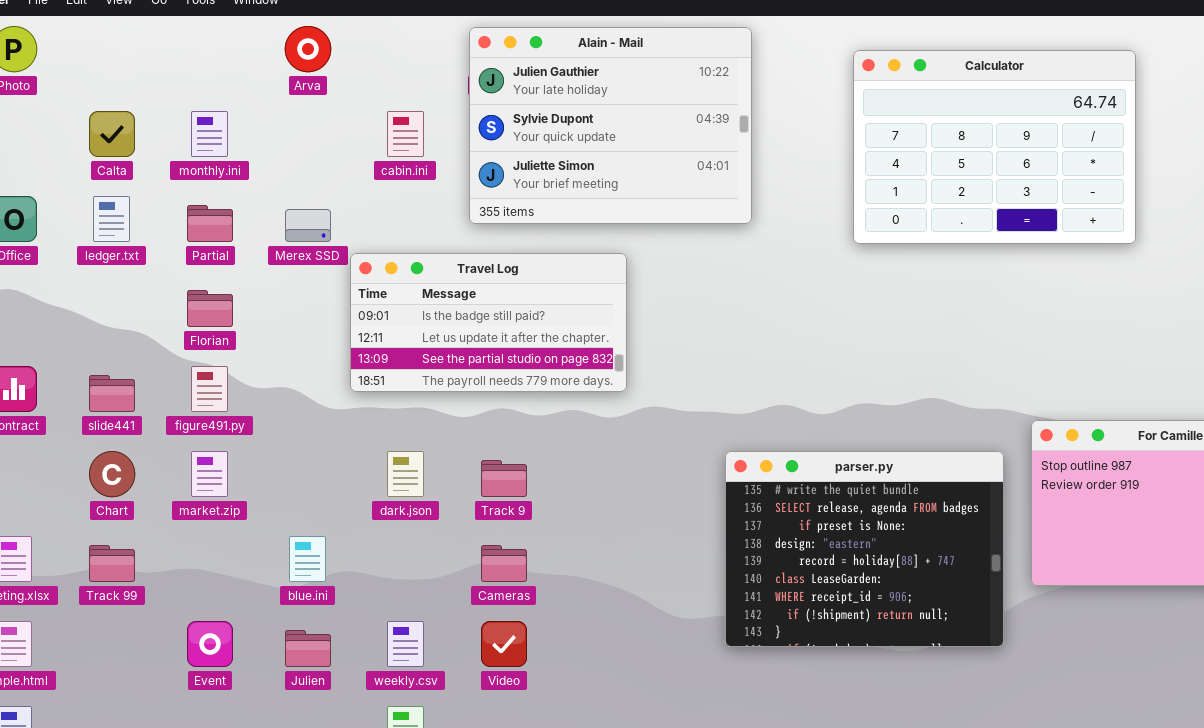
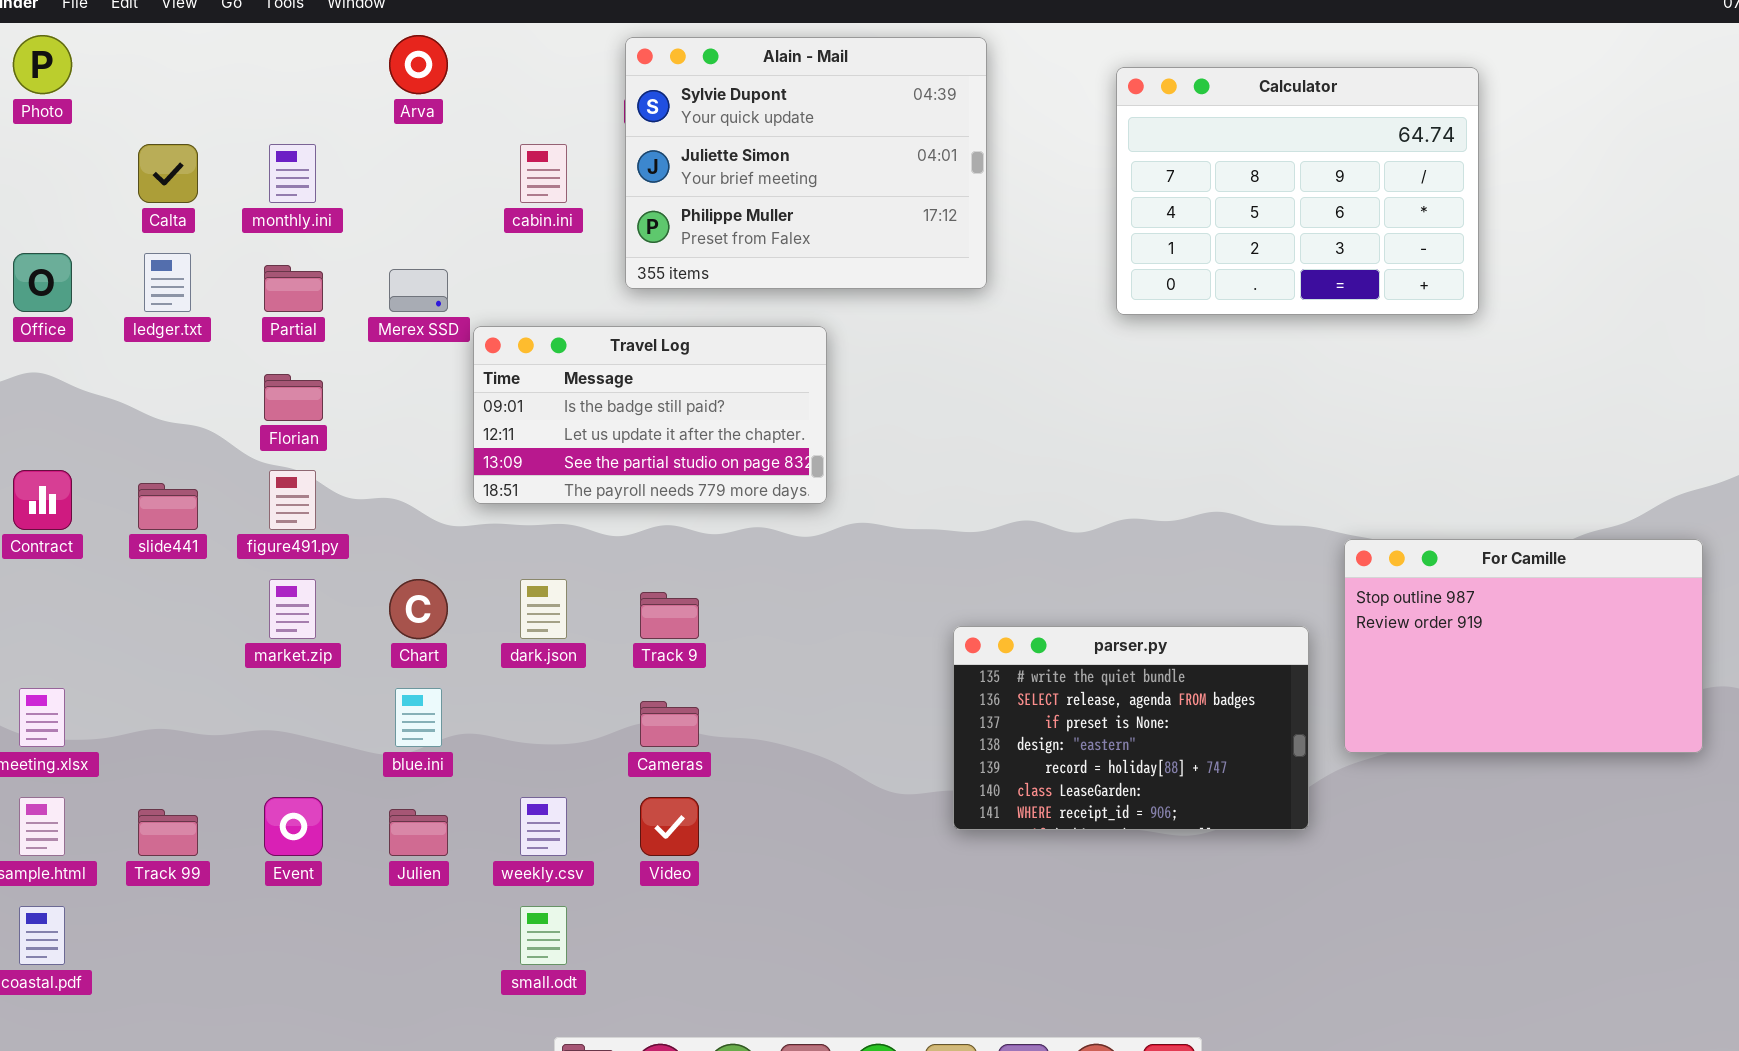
Alain - Mail: [469,27,752,224] -> [625,37,987,289], scrolled down 1 row
Chart: [89,451,135,497] -> [389,579,448,639], moved
parser.py: [725,451,1004,647] -> [953,626,1309,830], resized
Track 99: [89,545,135,582] -> [138,809,198,856], moved

